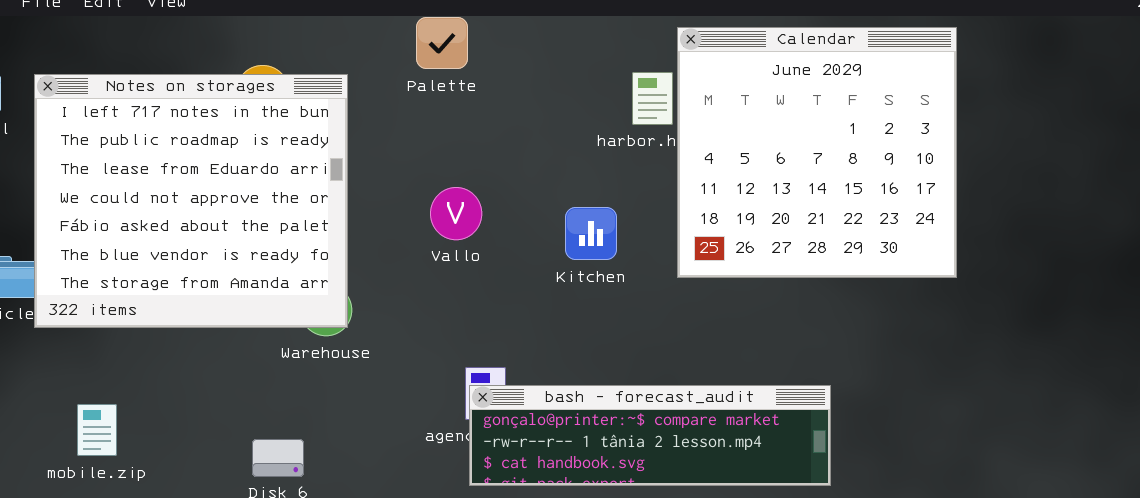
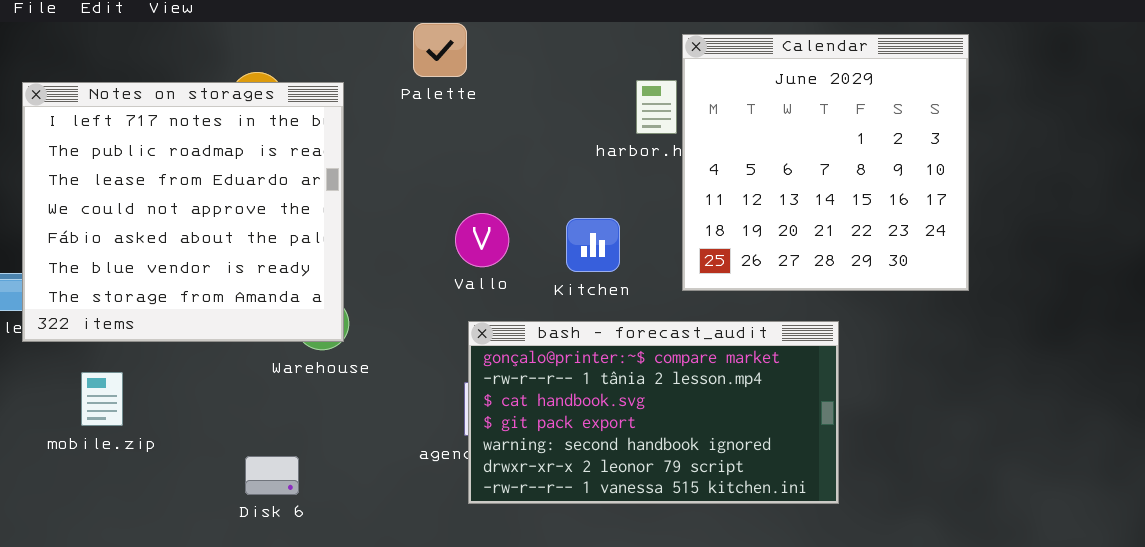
Vallo: [430,187,482,240] -> [455,213,509,267], moved
bash - forecast_audit: [469,385,831,486] -> [468,321,839,504], resized
mobile.zip: [77,404,117,456] -> [81,372,123,426], moved

